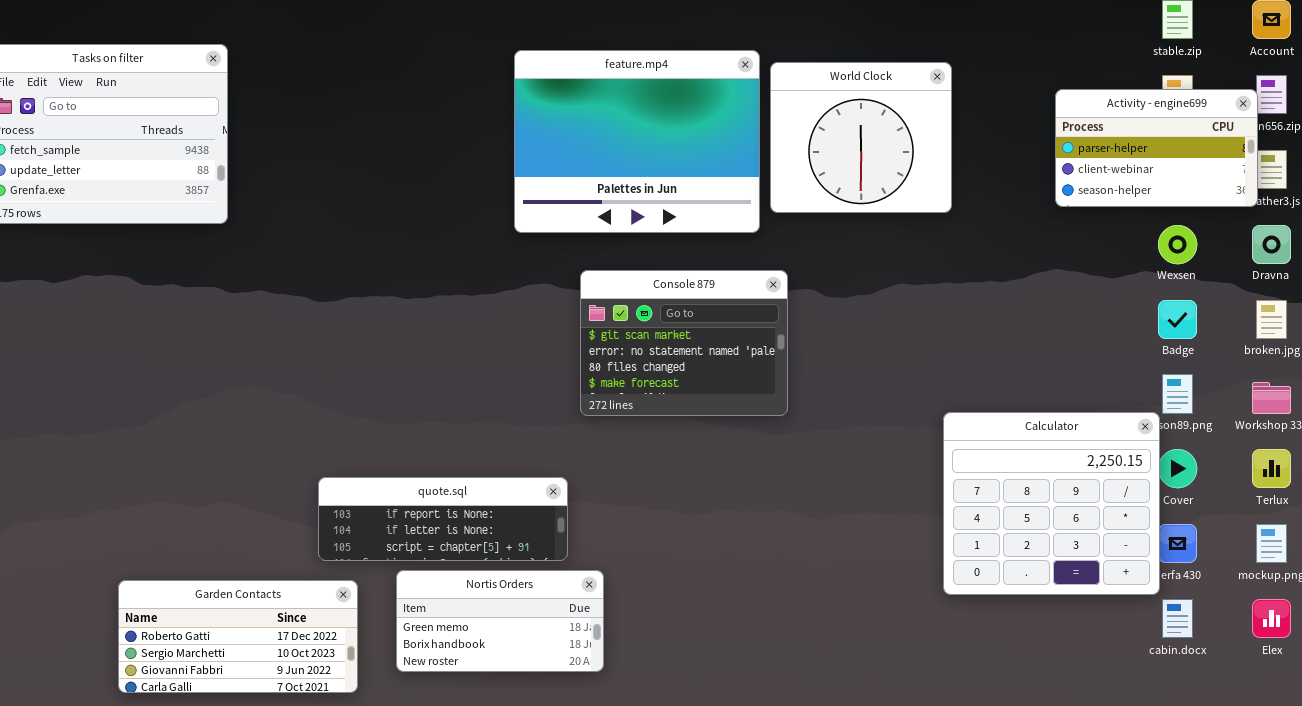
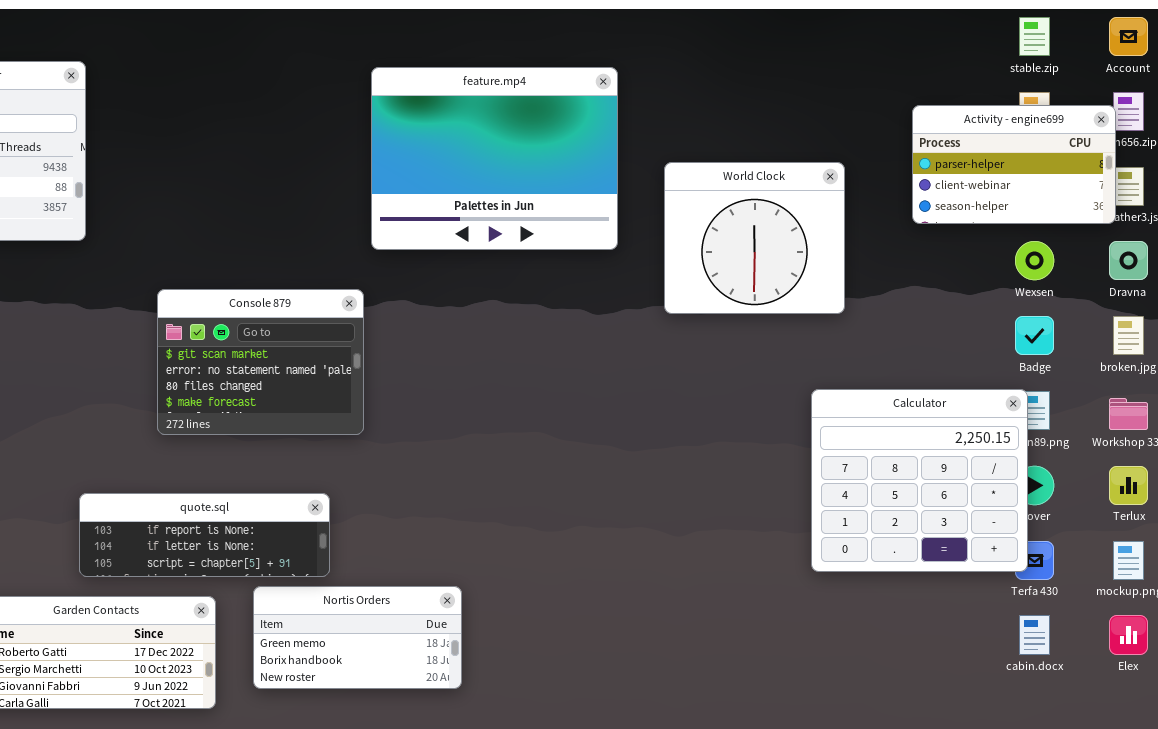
World Clock: [770,62,952,213] -> [664,162,845,314], moved
Console 879: [580,270,788,416] -> [157,289,364,435], moved
Calculator: [943,412,1160,595] -> [811,389,1028,572], moved
quote.sql: [318,477,568,561] -> [79,493,330,577], moved

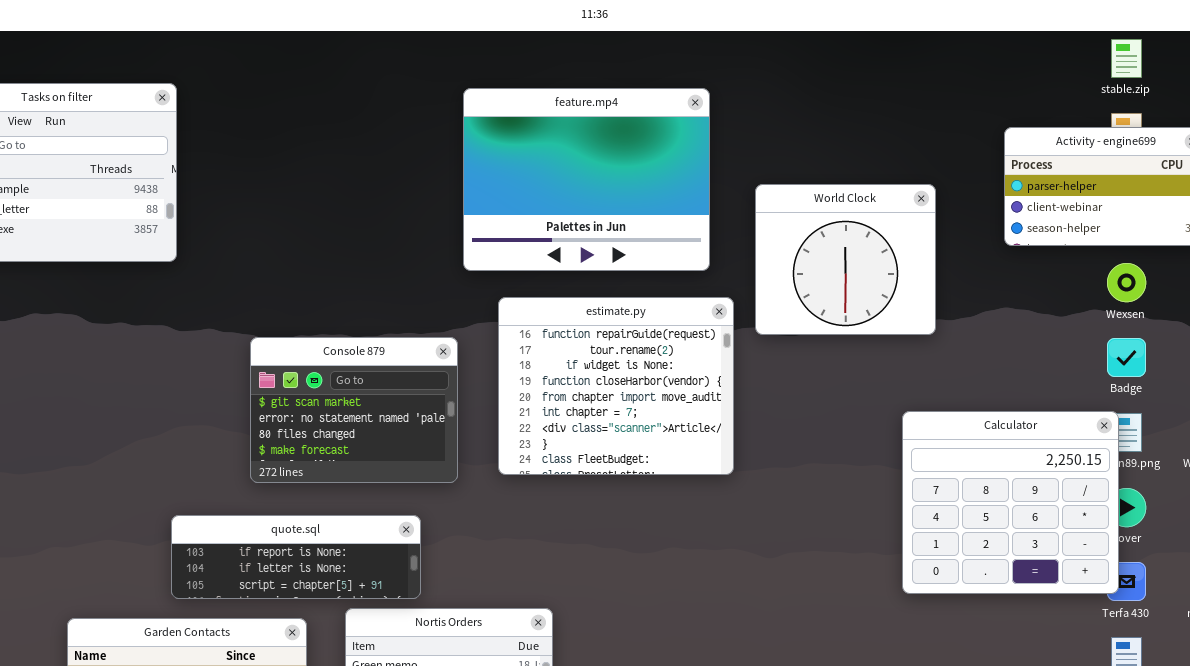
estimate.py: none -> [498,297,734,475], opened
Console 879: [157,289,364,435] -> [250,337,458,483], moved

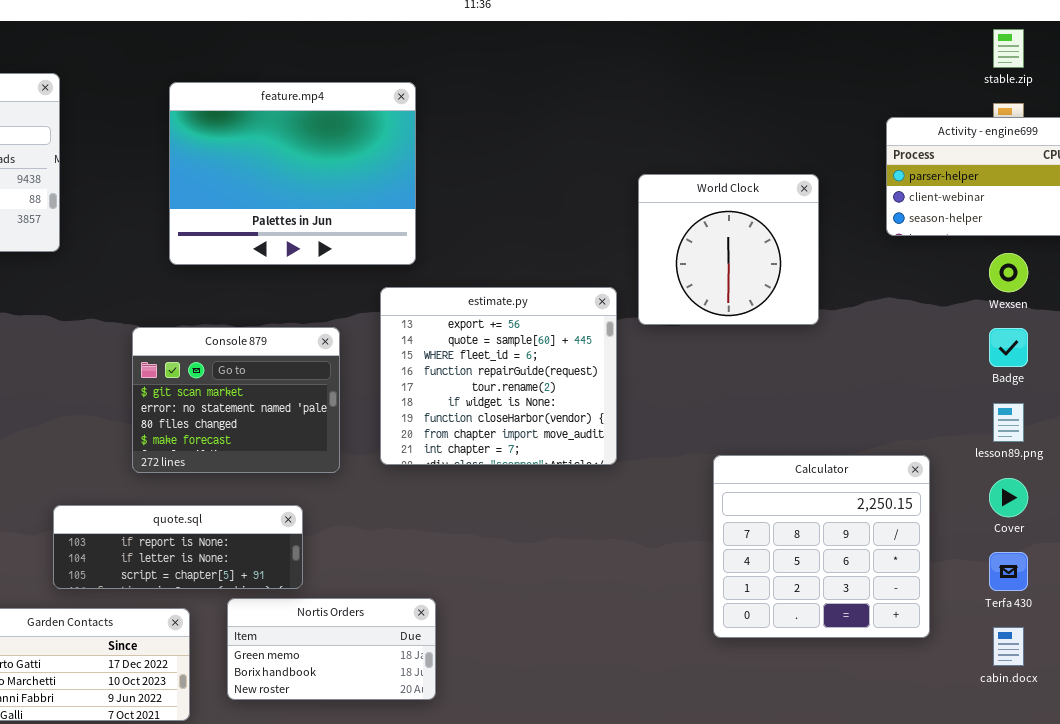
feature.mp4: [463,88,710,271] -> [169,82,416,265], moved
estimate.py: [498,297,734,475] -> [380,287,617,465], scrolled up 3 rows
Calculator: [902,411,1119,594] -> [713,455,930,638], moved

